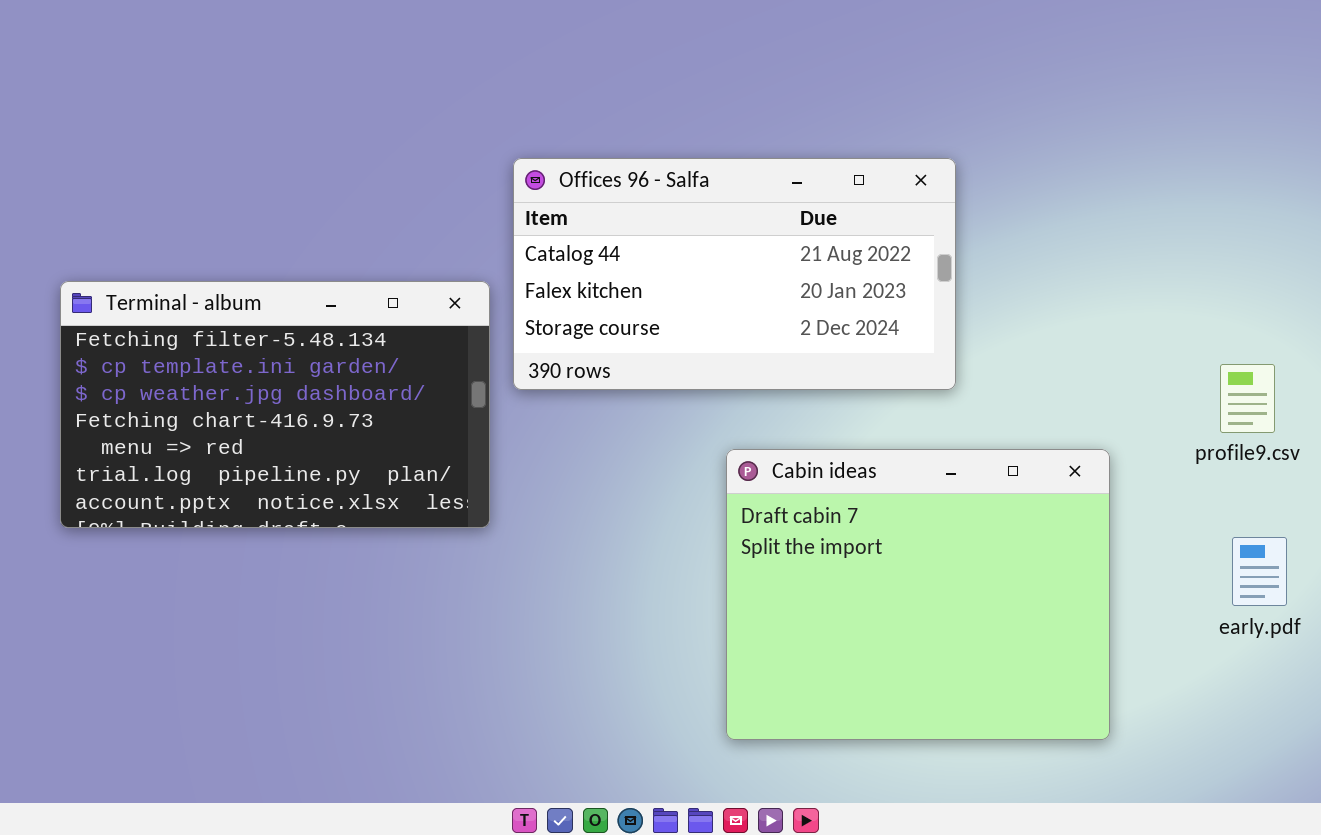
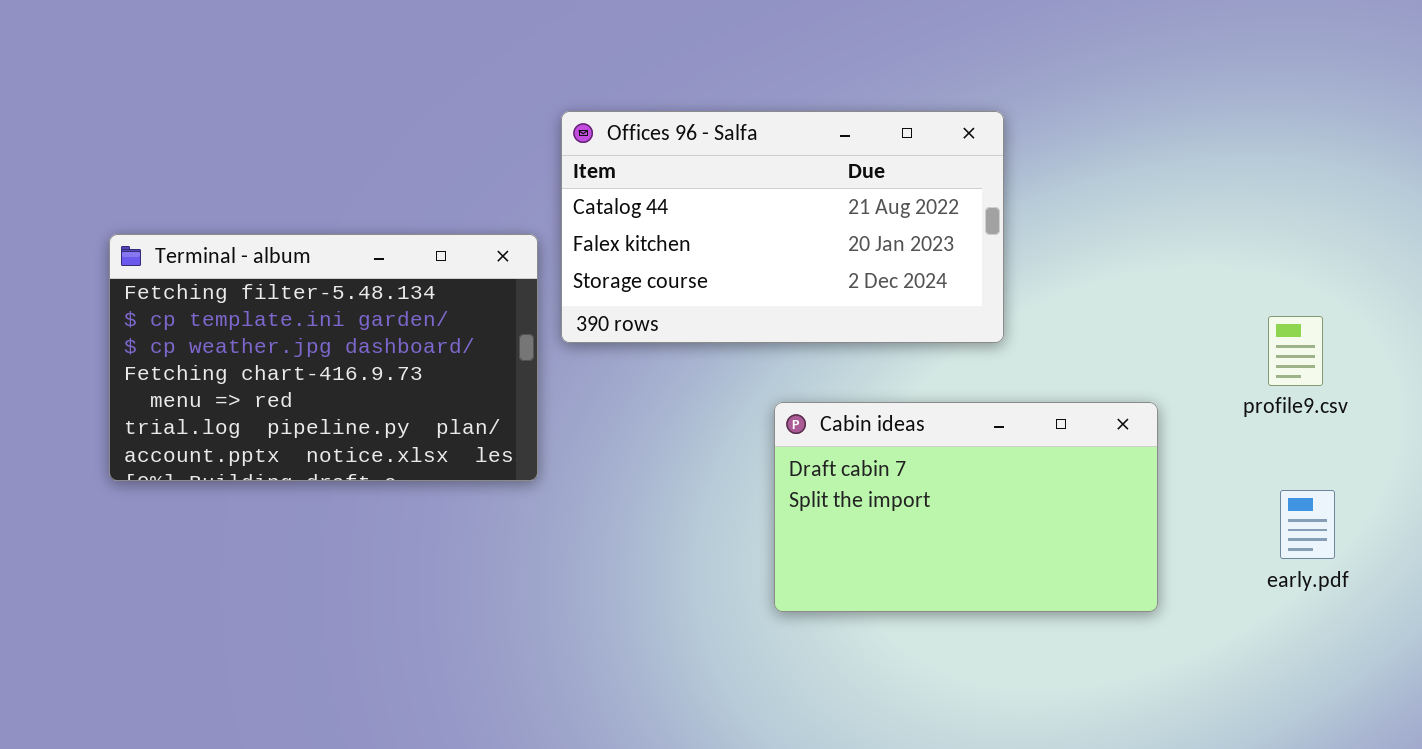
Cabin ideas: [726,449,1110,740] -> [774,402,1158,612], resized

